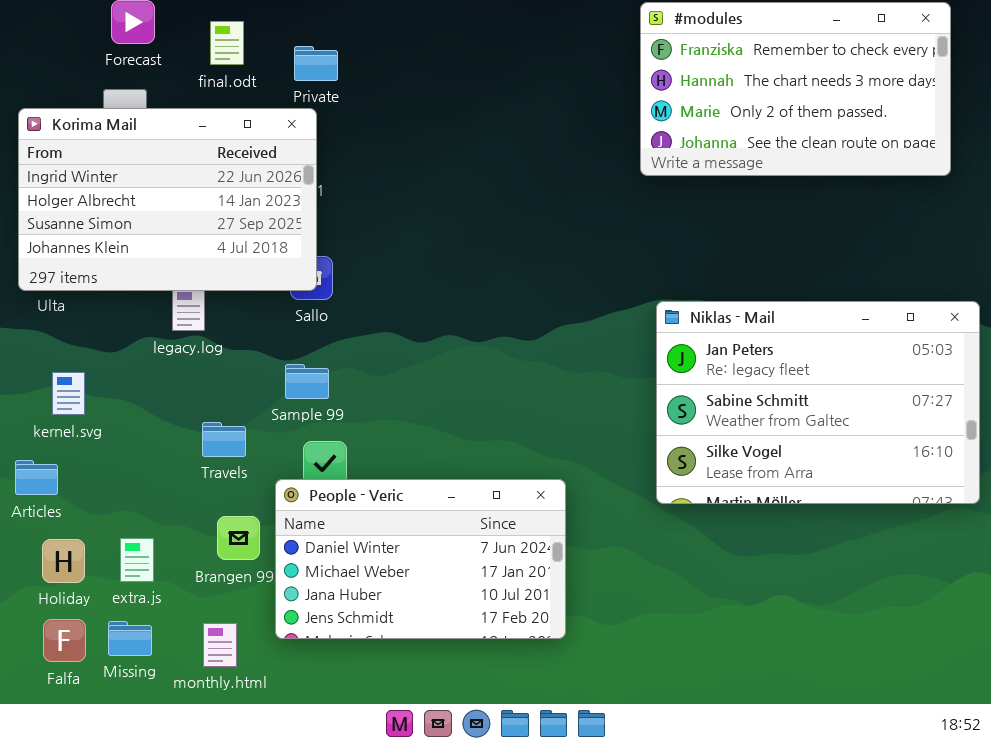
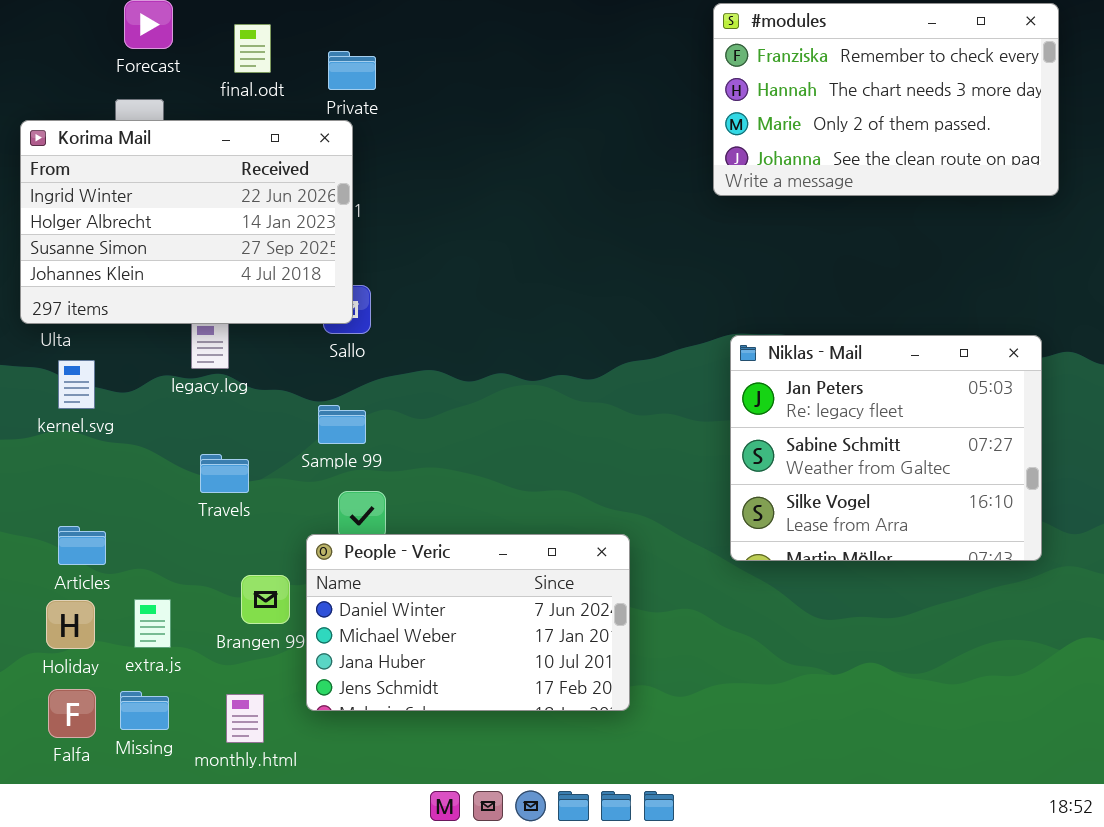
Niklas - Mail: [656,301,980,504] -> [730,335,1042,561], resized
kernel.svg: [52,372,85,415] -> [58,360,95,409], moved
Travels: [202,422,246,457] -> [200,454,249,493], moved
Articles: [15,460,58,495] -> [58,526,106,565], moved

